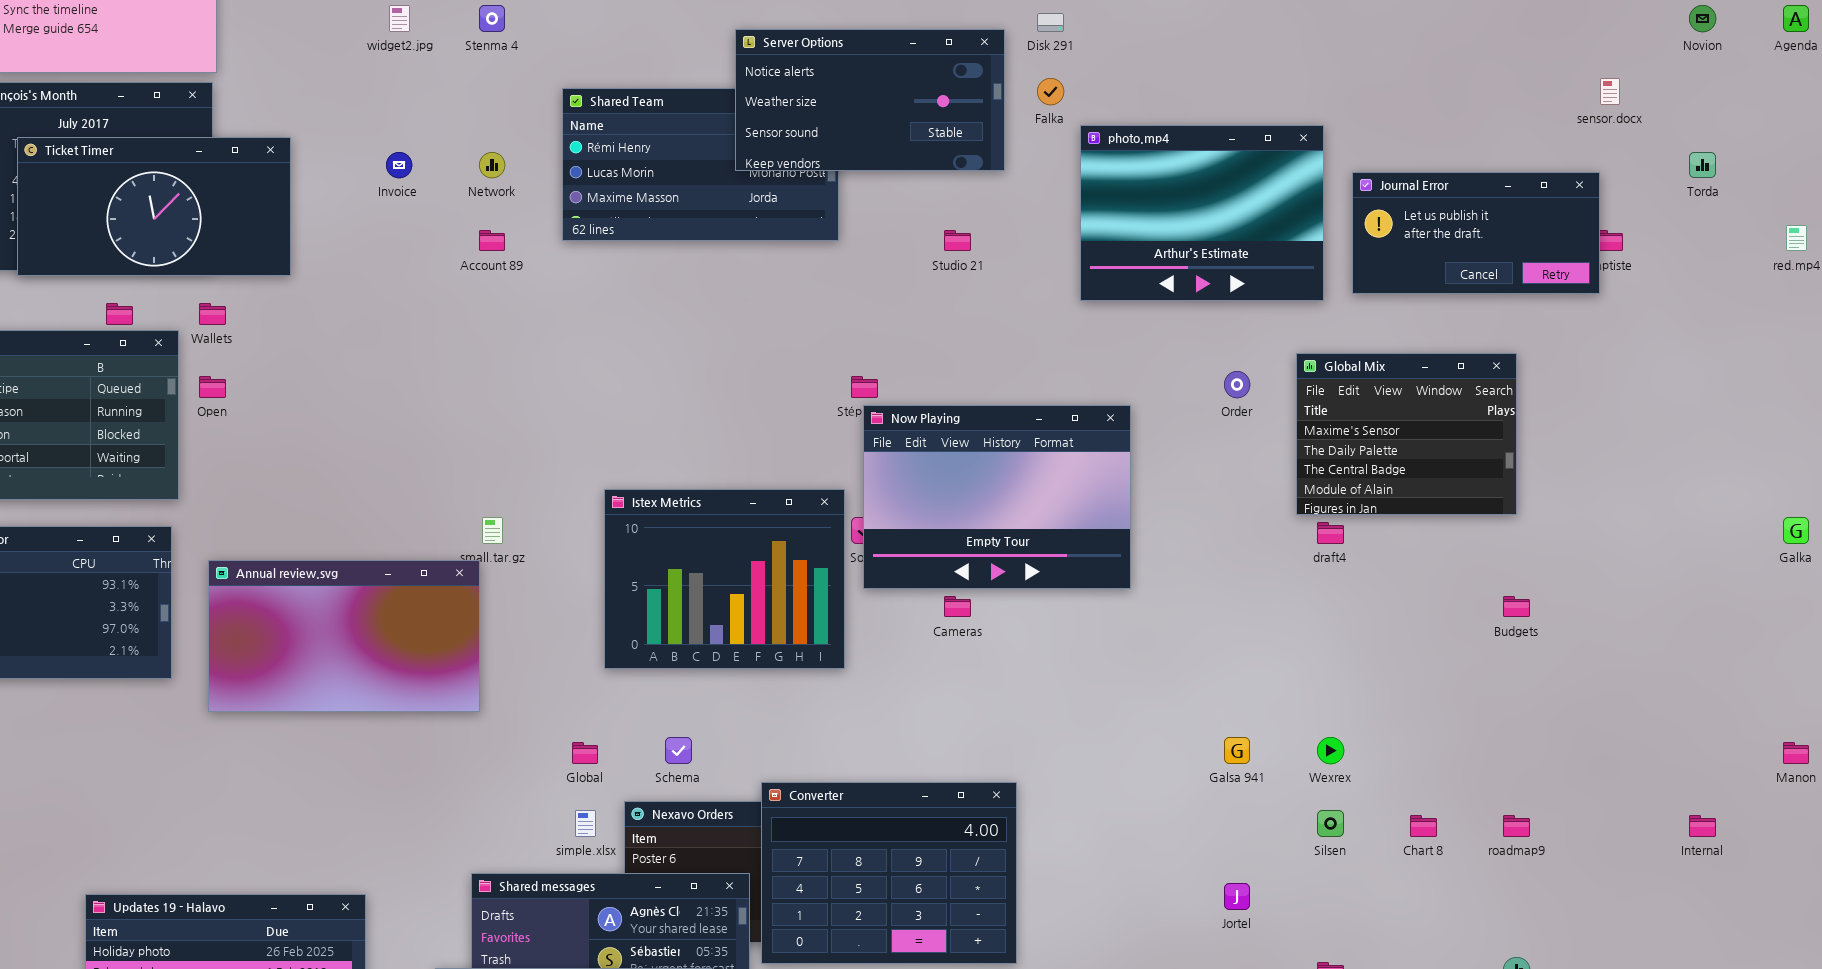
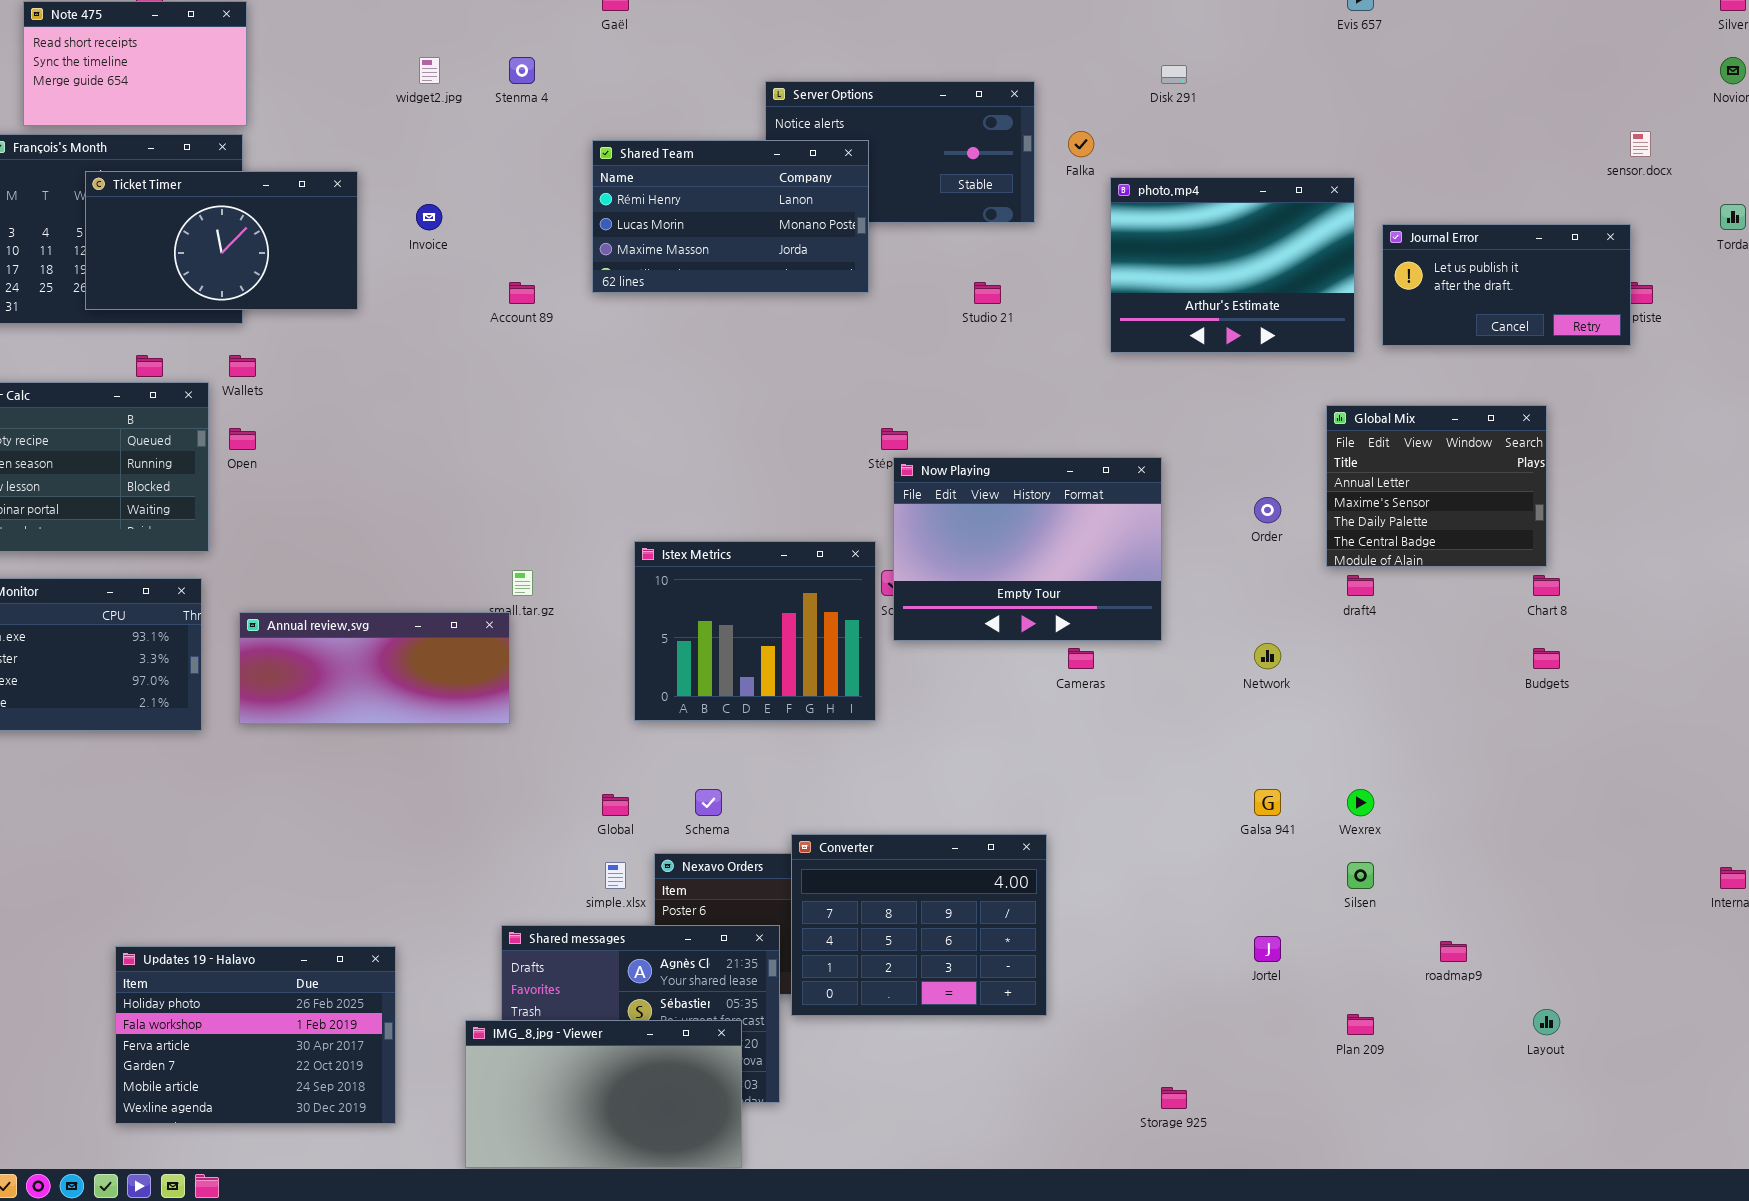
Disk 291: [1037,13,1064,32] -> [1161,65,1187,84], moved
Shared Team: [562,88,839,241] -> [592,140,869,293], raised
Ticket Timer: [17,137,291,276] -> [85,171,358,310], moved
Network: [479,152,505,178] -> [1254,643,1281,669], moved
Global Mix: [1296,353,1517,515] -> [1326,405,1547,567], scrolled up 1 row
Order: [1224,371,1250,398] -> [1254,497,1281,523], moved
Annual review.svg: [208,560,480,712] -> [239,612,510,724], resized
Cameras: [944,596,971,617] -> [1068,648,1094,669], moved
Chart 8: [1410,815,1437,837] -> [1533,575,1560,596], moved
roadmap9: [1503,815,1530,837] -> [1440,941,1467,962], moved

